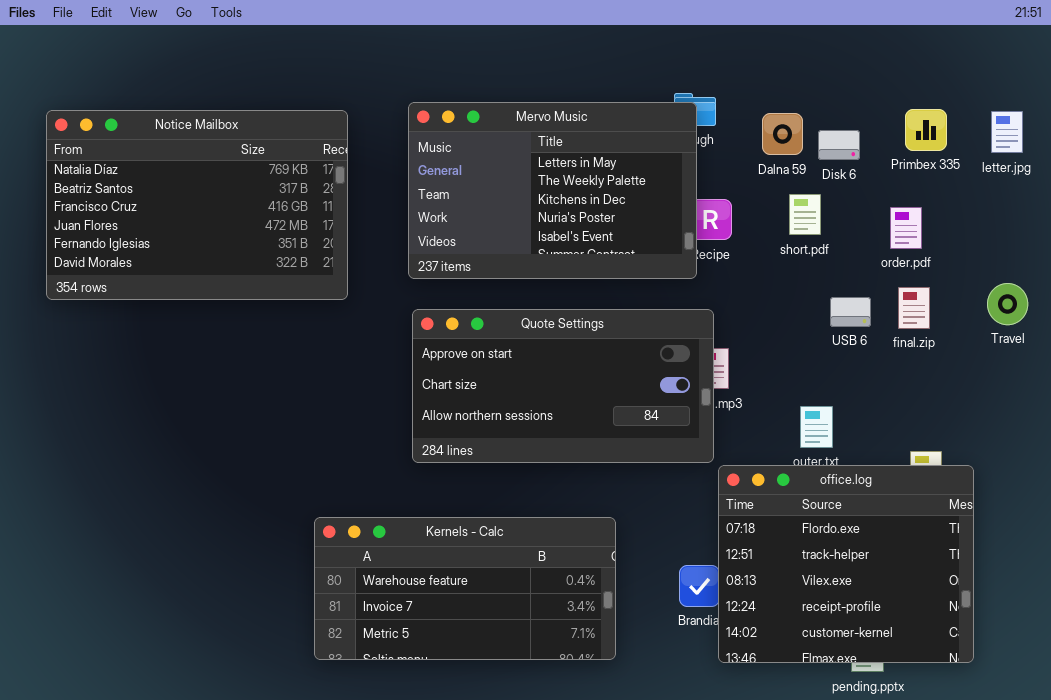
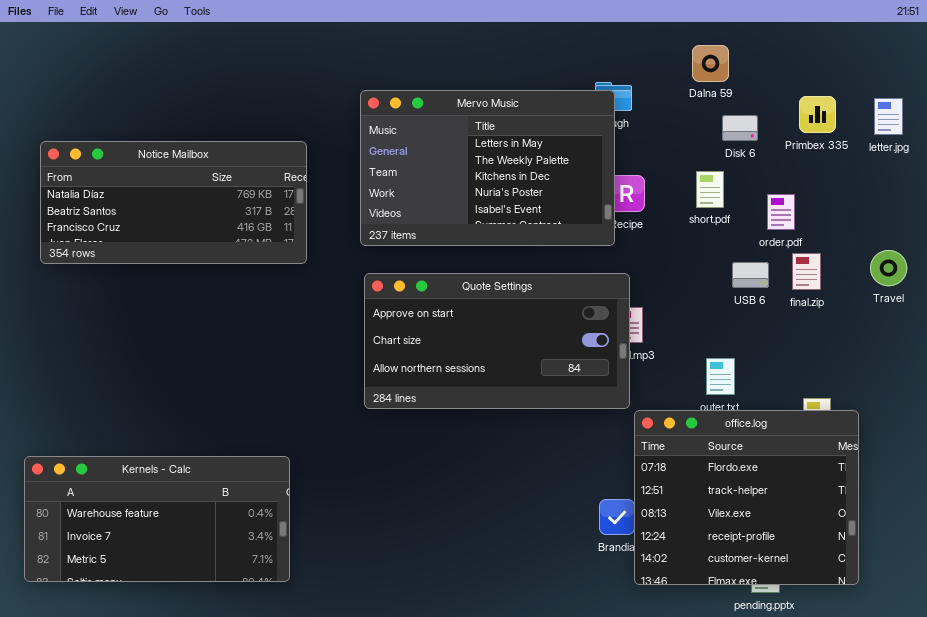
Notice Mailbox: [46,110,348,300] -> [40,141,307,264], resized
Dalna 59: [762,113,803,155] -> [692,45,729,82], moved
order.pdf: [890,207,922,249] -> [767,194,795,230], moved
Kernels - Calc: [314,517,616,660] -> [24,456,290,582], moved

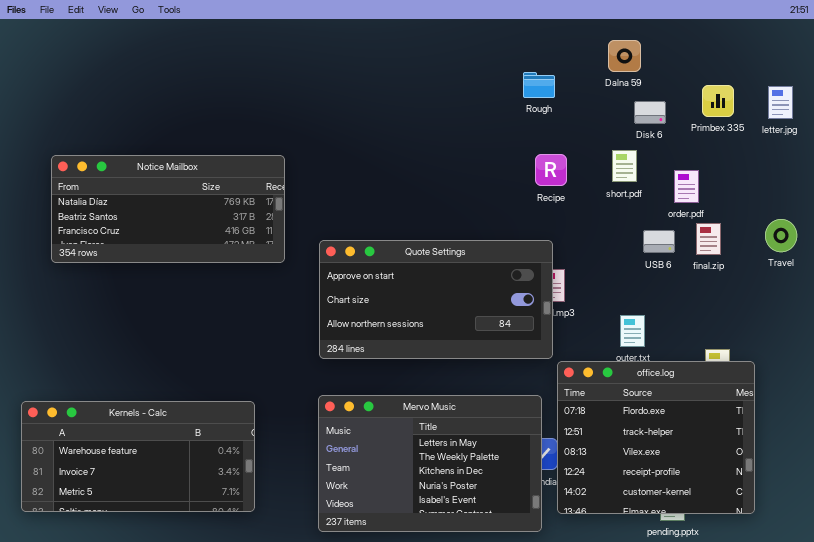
Mervo Music: [360,90,615,246] -> [318,395,542,532], moved
Notice Mailbox: [40,141,307,264] -> [51,155,285,263], moved

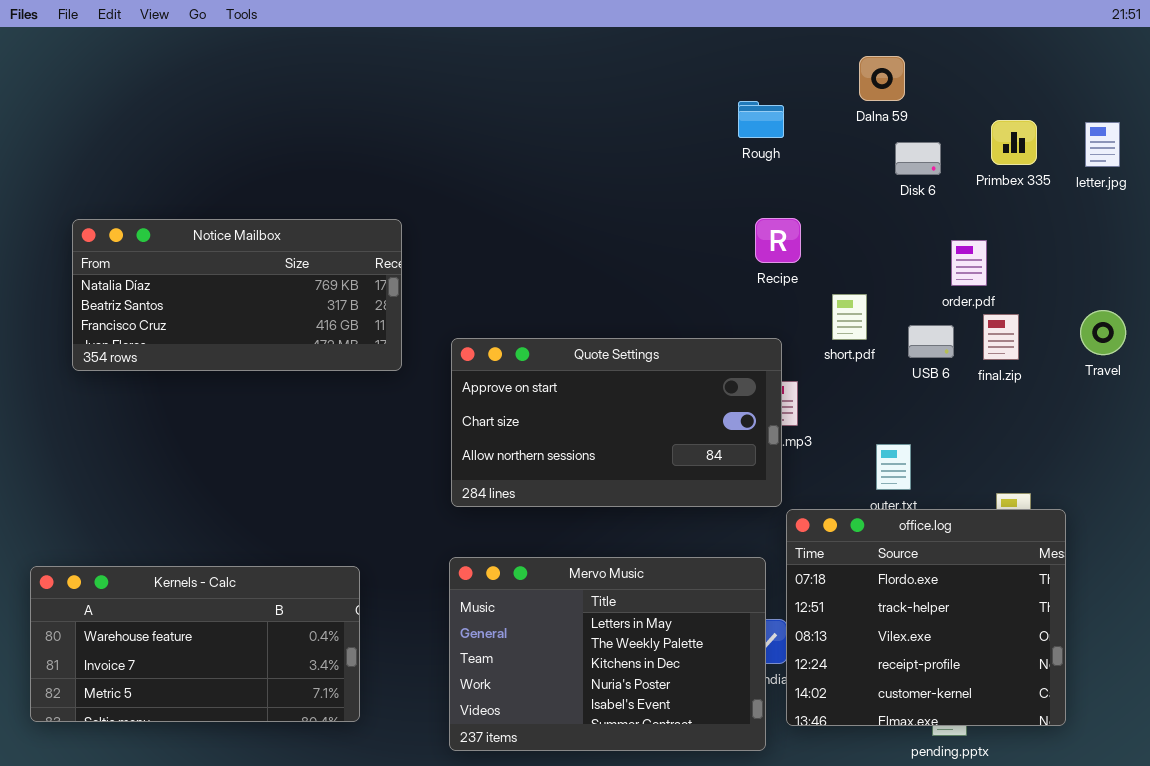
short.pdf: [612,150,637,182] -> [832,294,867,340], moved

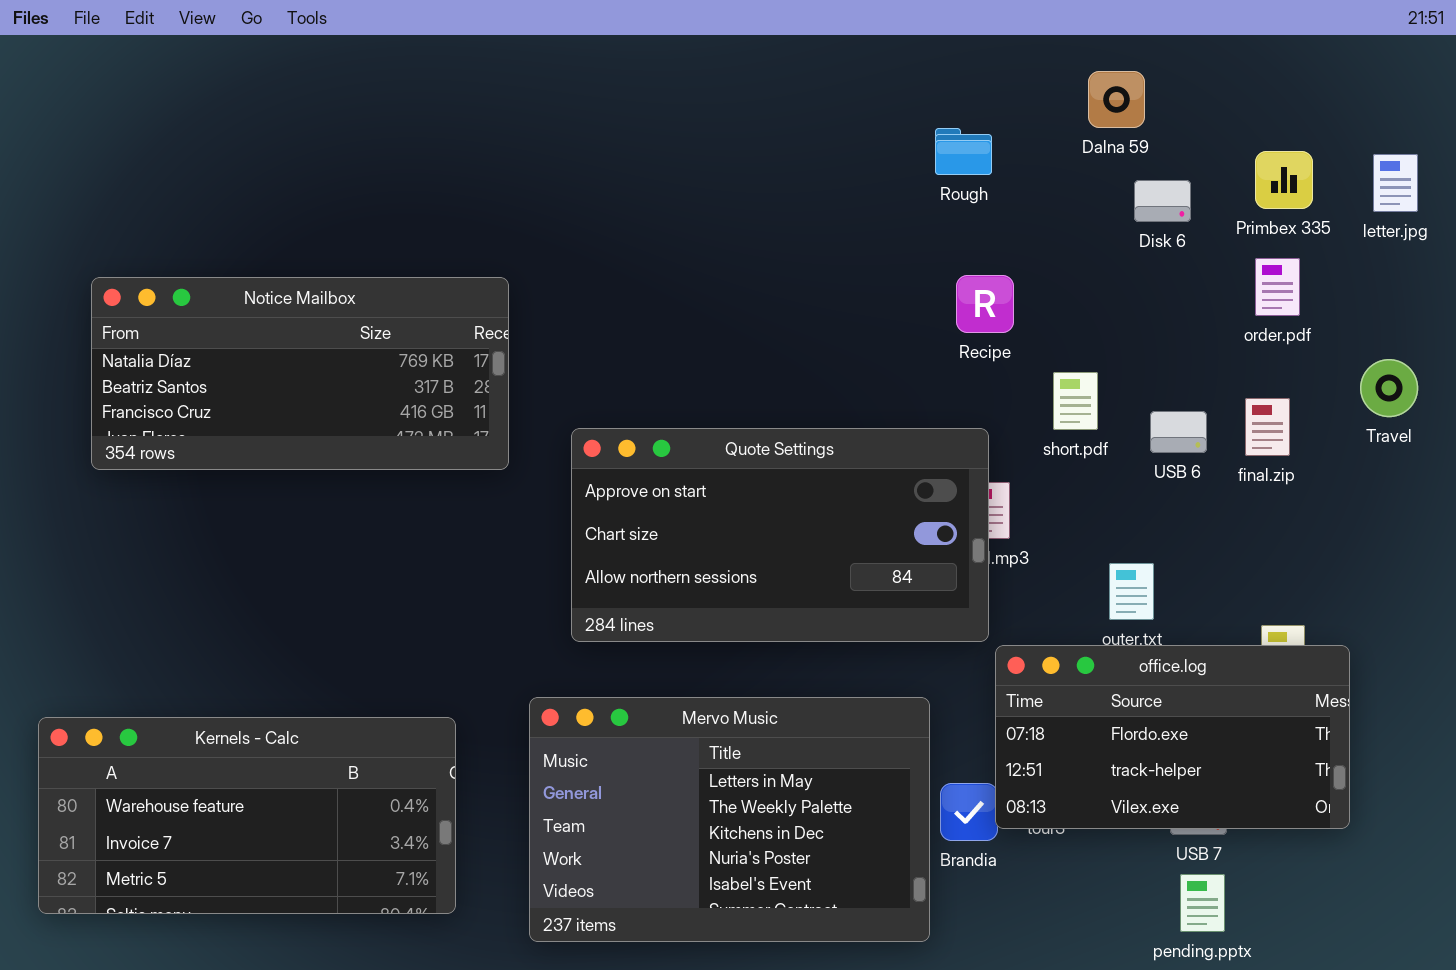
order.pdf: [951,240,987,286] -> [1255,258,1300,316], moved
Travel: [1080,310,1126,355] -> [1360,359,1418,417], moved
office.log: [786,509,1066,726] -> [995,645,1350,829], resized
Mervo Music: [449,557,766,751] -> [529,697,930,942], moved

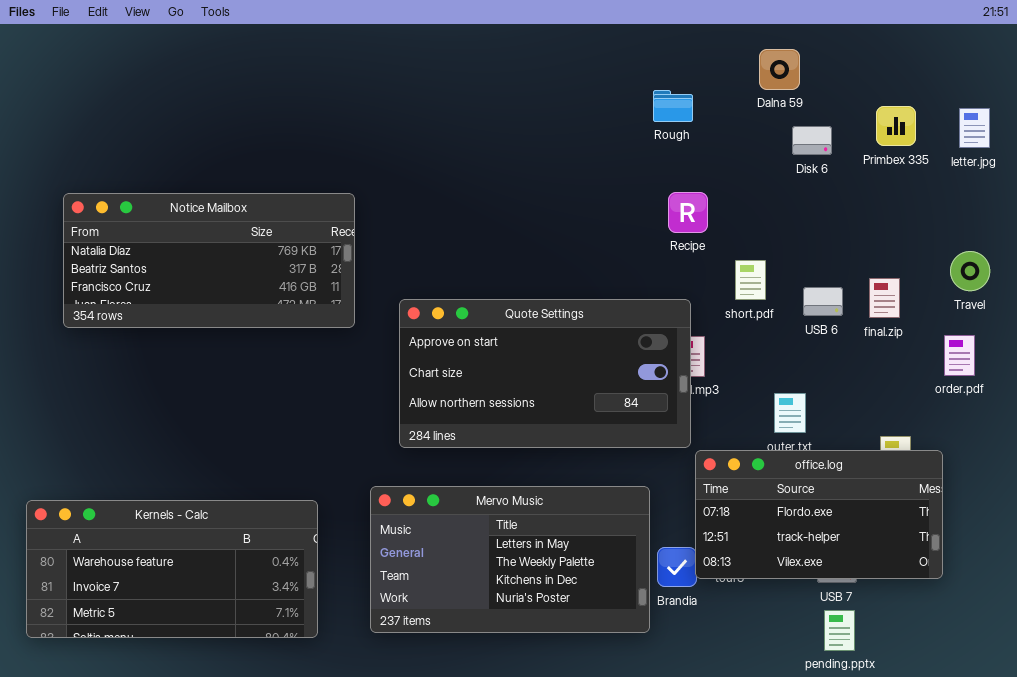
order.pdf: [1255,258,1300,316] -> [944,335,975,376], moved
Mervo Music: [529,697,930,942] -> [370,486,650,633], resized

